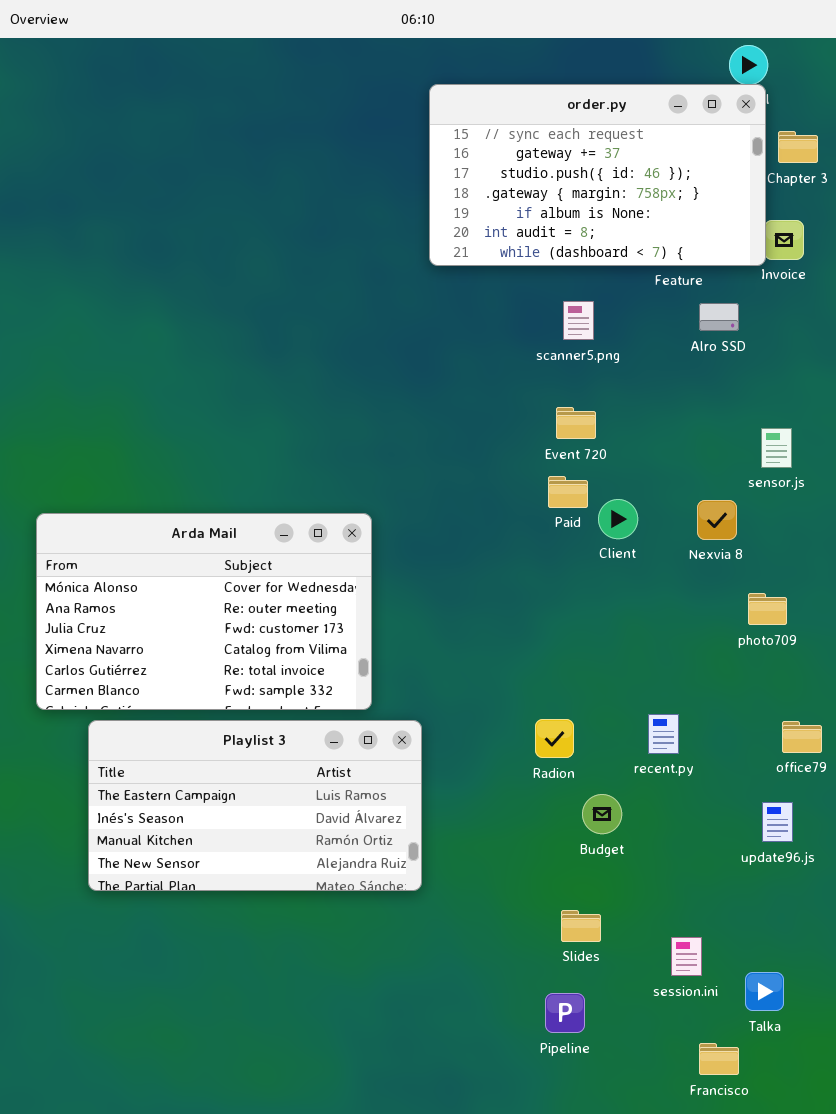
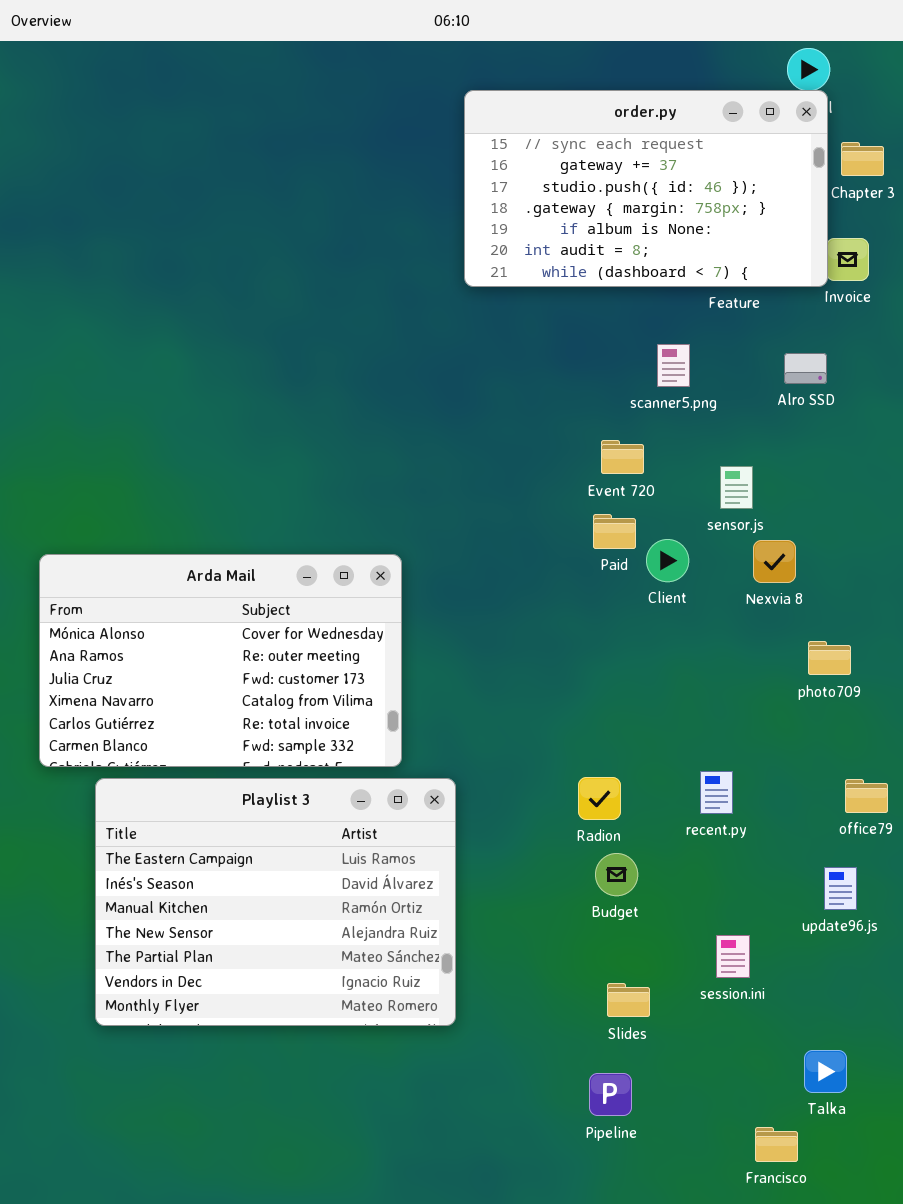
scanner5.png: [563,301,594,340] -> [657,344,690,387], moved
Alro SSD: [699,303,739,331] -> [784,353,827,384], moved
sensor.js: [761,428,792,468] -> [720,466,753,509], moved
Playlist 3: [88,720,422,891] -> [95,778,456,1026], resized
Budget: [582,794,622,834] -> [595,853,638,896], moved
session.ini: [671,937,702,976] -> [716,935,750,978], moved

